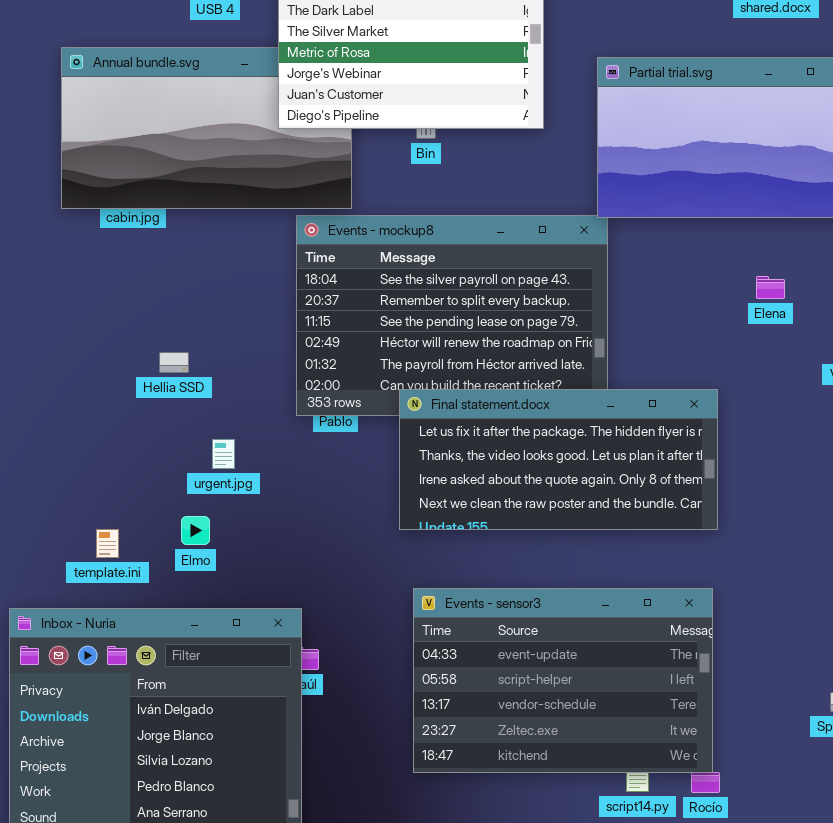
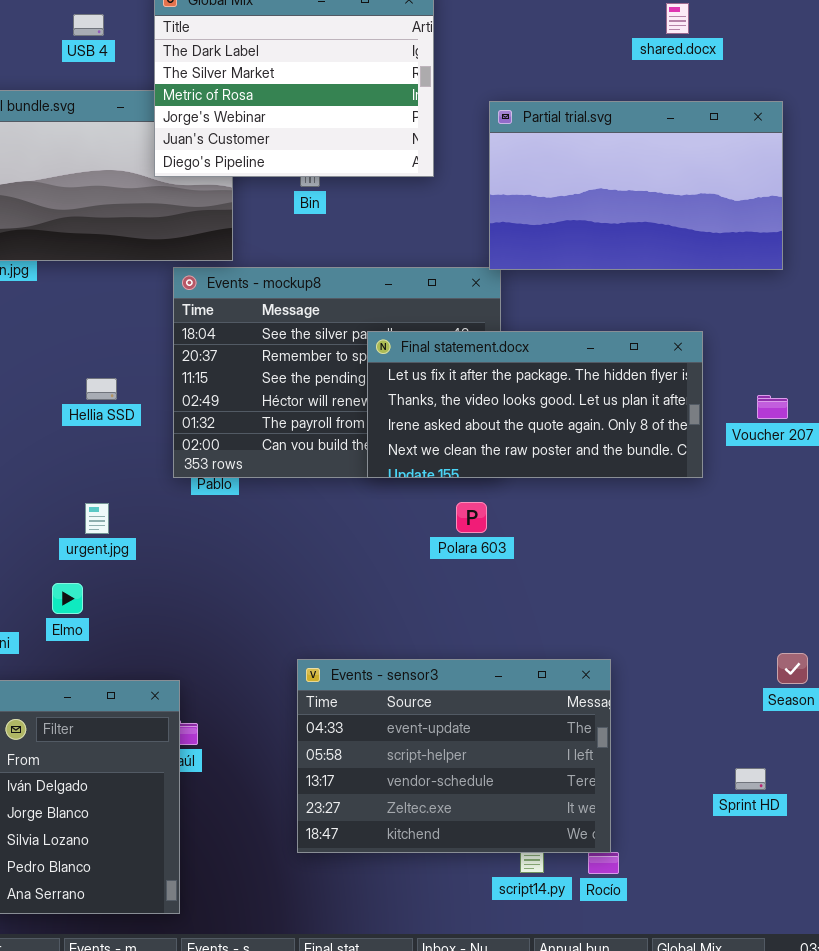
Hellia SSD: [159,352,189,373] -> [86,378,117,400], moved
Final statement.docx: [399,389,718,530] -> [367,331,703,478], moved

